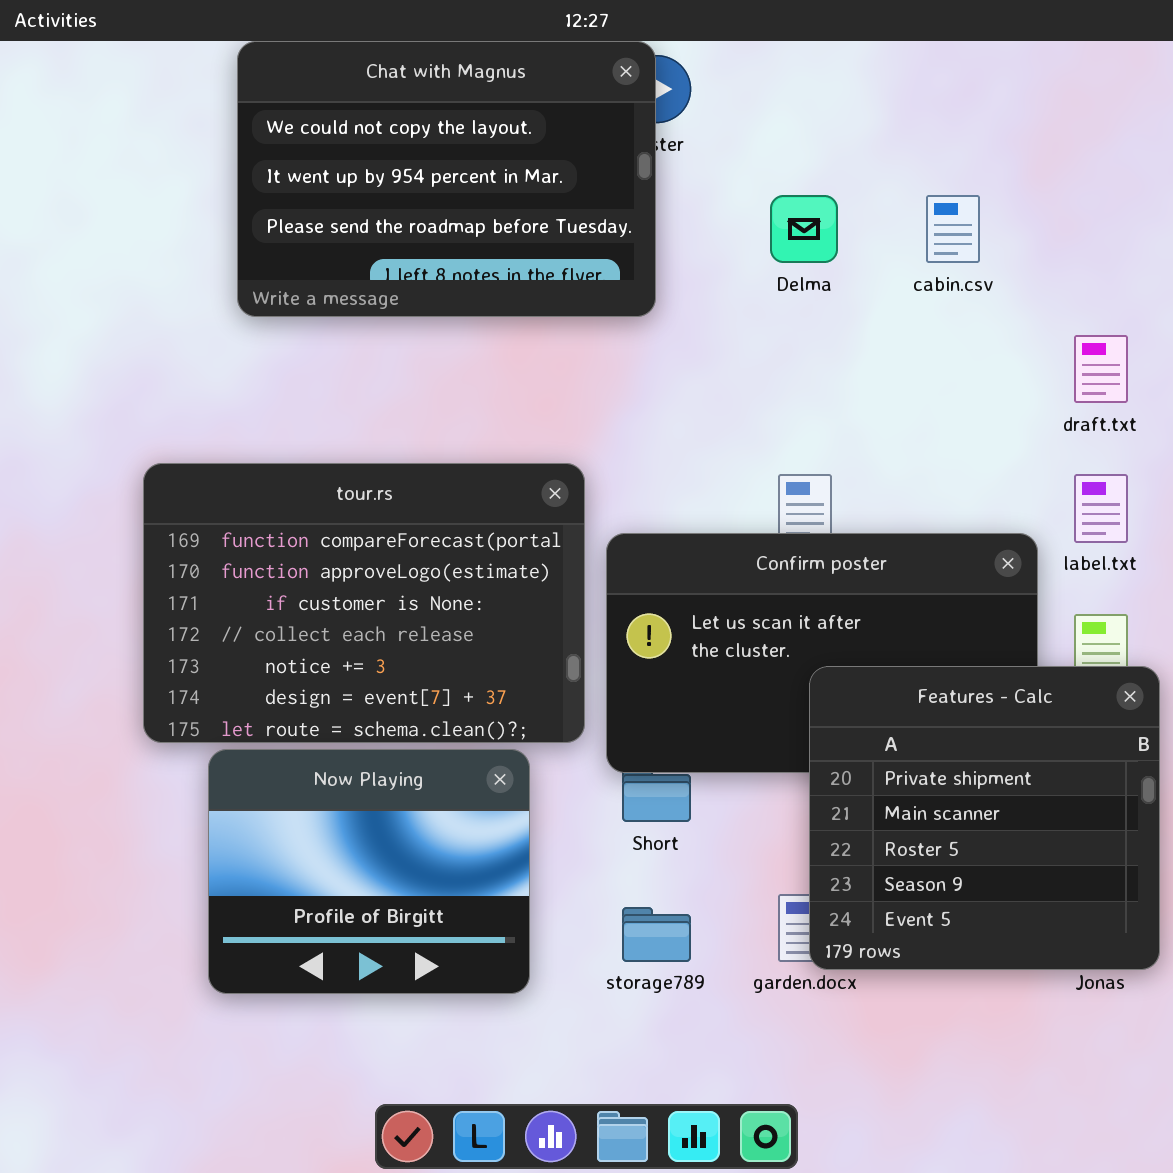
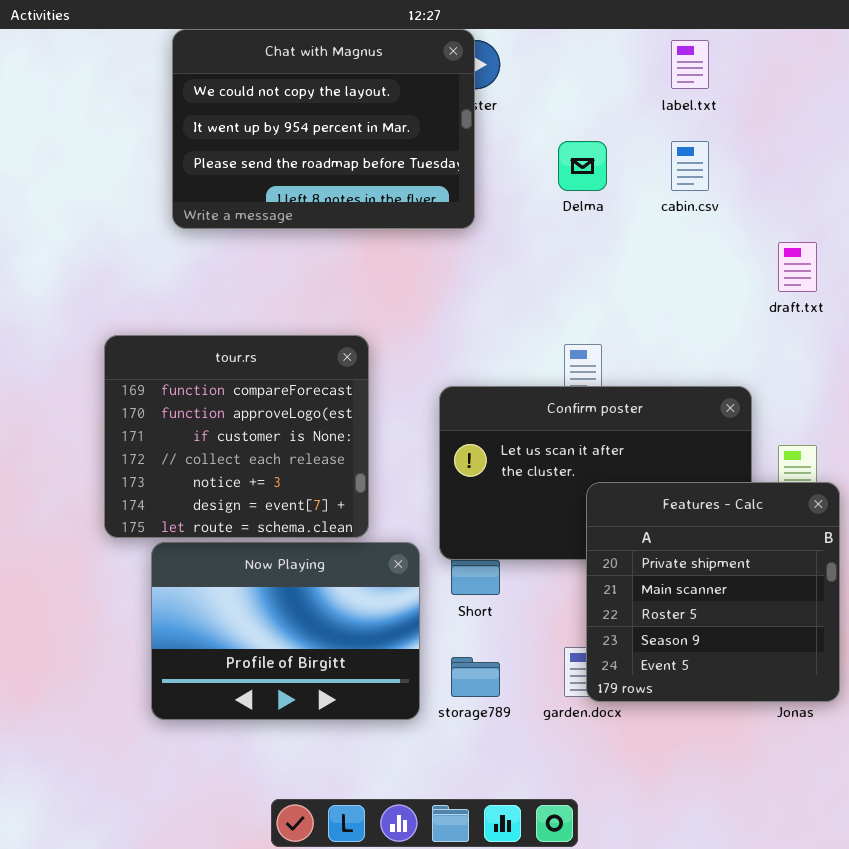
tour.rs: [143,463,585,743] -> [104,335,369,538], resized
label.txt: [1074,474,1128,543] -> [671,40,709,89], moved
Now Playing: [208,749,530,994] -> [151,542,420,720], resized

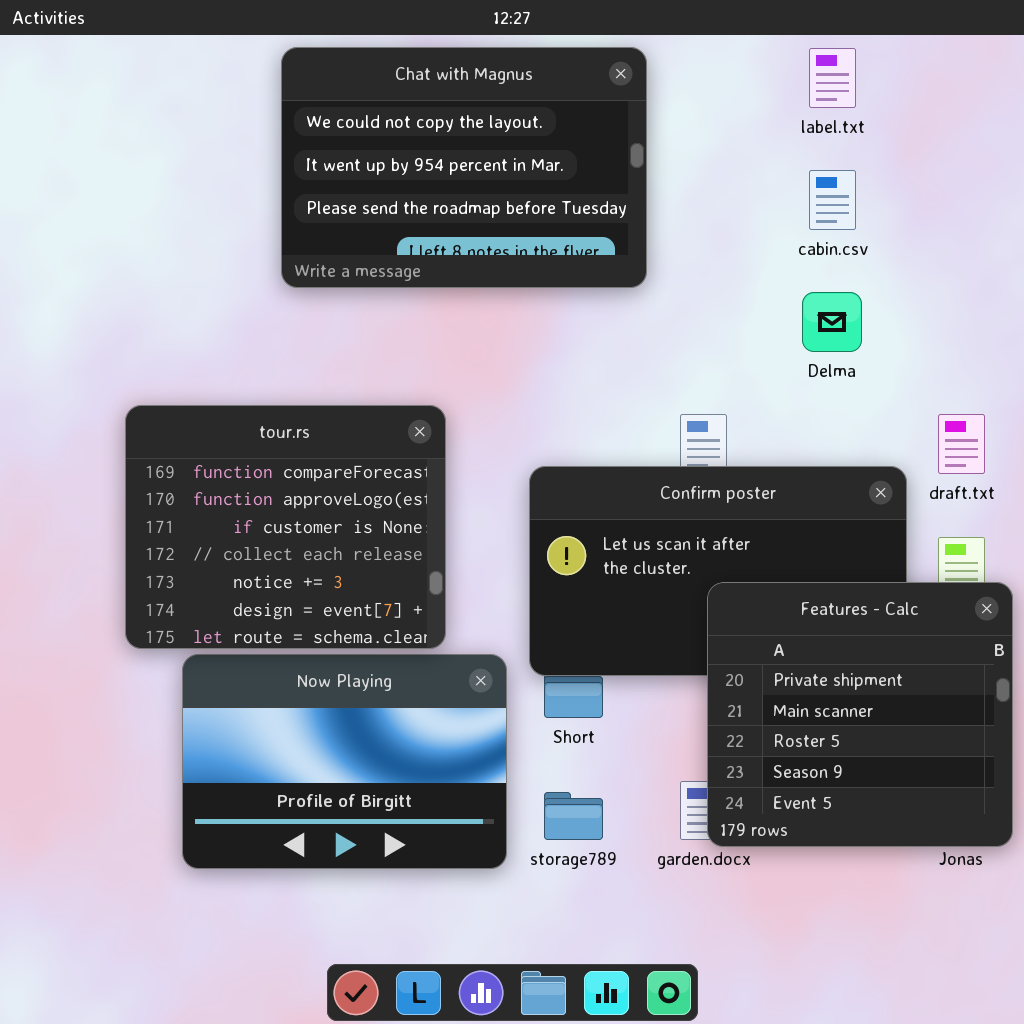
Chat with Magnus: [172,29,475,229] -> [281,47,647,288], moved
Delma: [558,141,607,191] -> [802,292,862,352], moved
draft.txt: [778,242,817,292] -> [938,414,985,474], moved

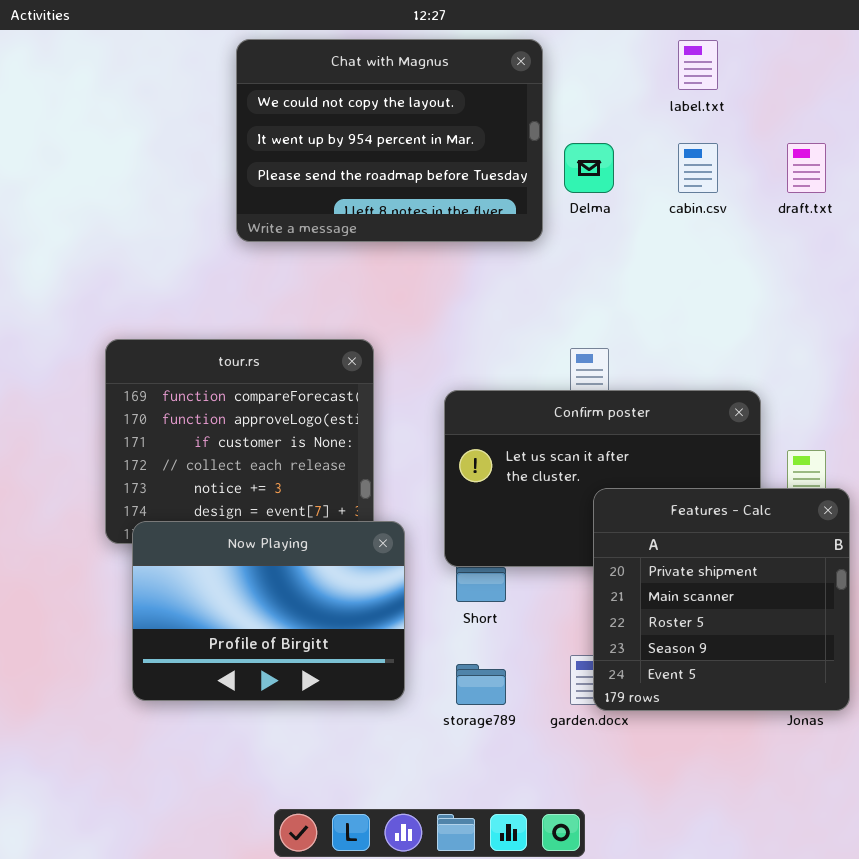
Delma: [802,292,862,352] -> [564,143,614,193], moved
draft.txt: [938,414,985,474] -> [787,143,826,193], moved
Now Playing: [182,654,507,869] -> [132,521,405,701], moved

